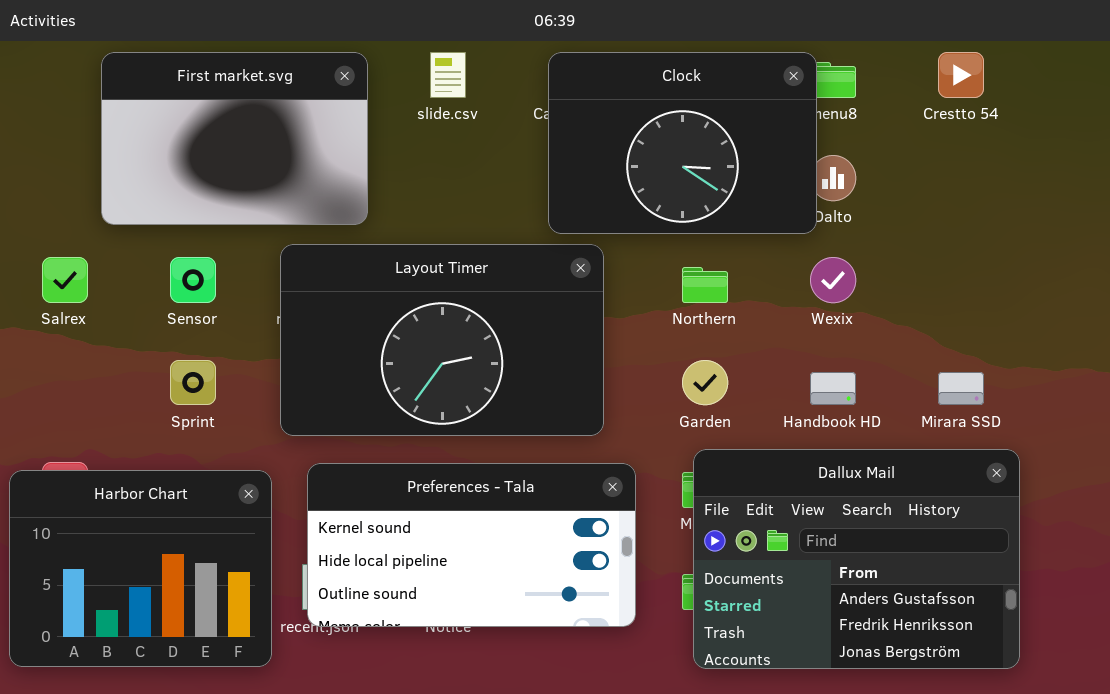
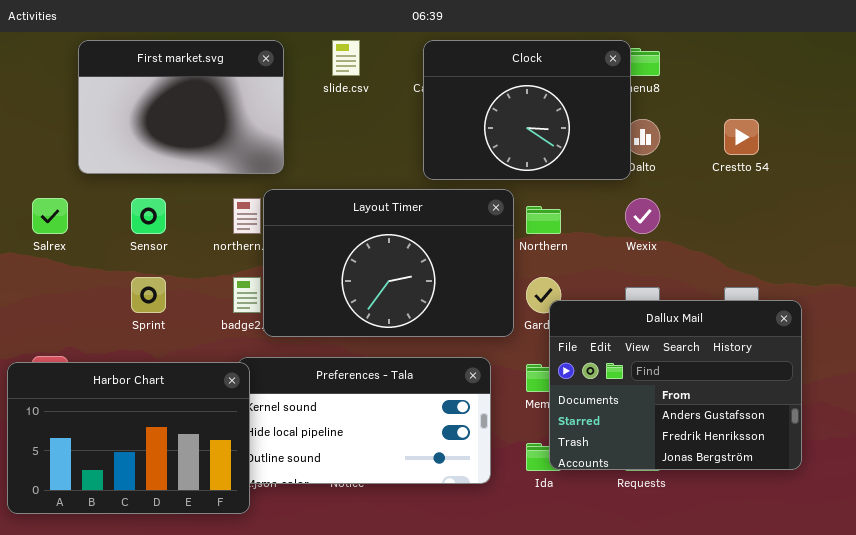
Crestto 54: [938,52,984,98] -> [724,119,759,155], moved
Layout Timer: [280,244,604,436] -> [263,189,514,337], moved
Dallux Mail: [693,449,1020,669] -> [549,300,802,470], moved
Harbor Chart: [9,470,272,667] -> [7,362,250,514], resized

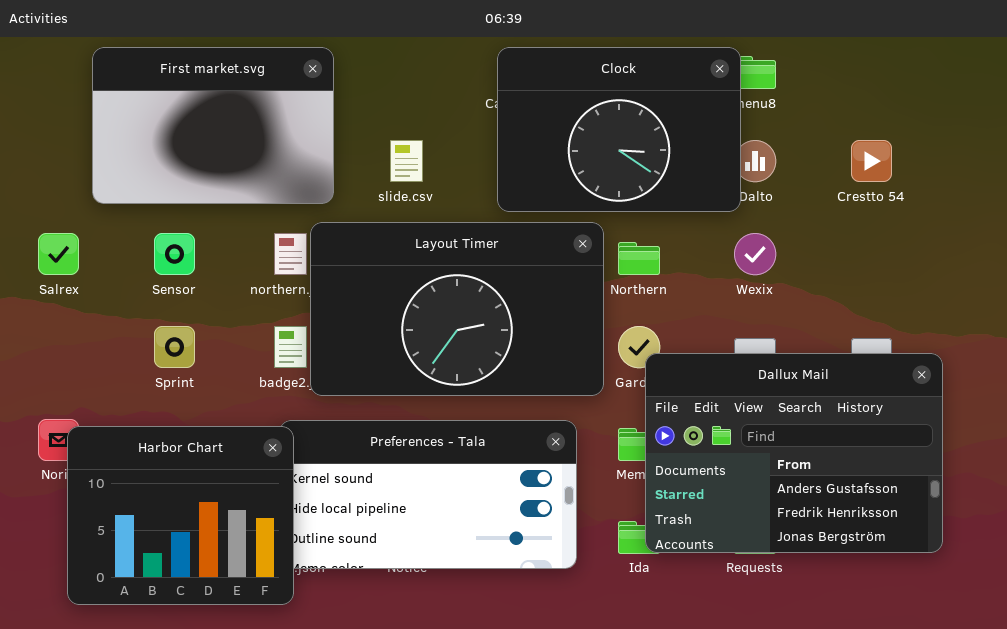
slide.csv: [332,40,360,76] -> [390,140,423,182], moved
Harbor Chart: [7,362,250,514] -> [67,426,294,605], resized

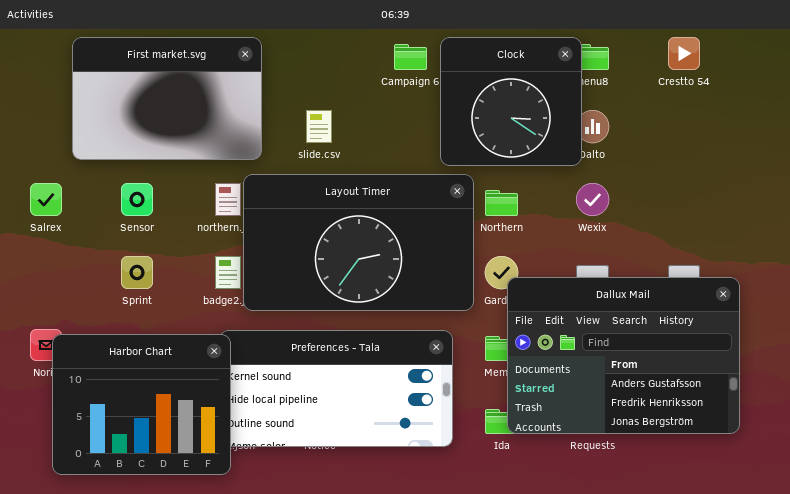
Clock: [497,47,741,212] -> [440,37,582,166], resized
Crestto 54: [851,140,892,182] -> [668,37,700,70], moved

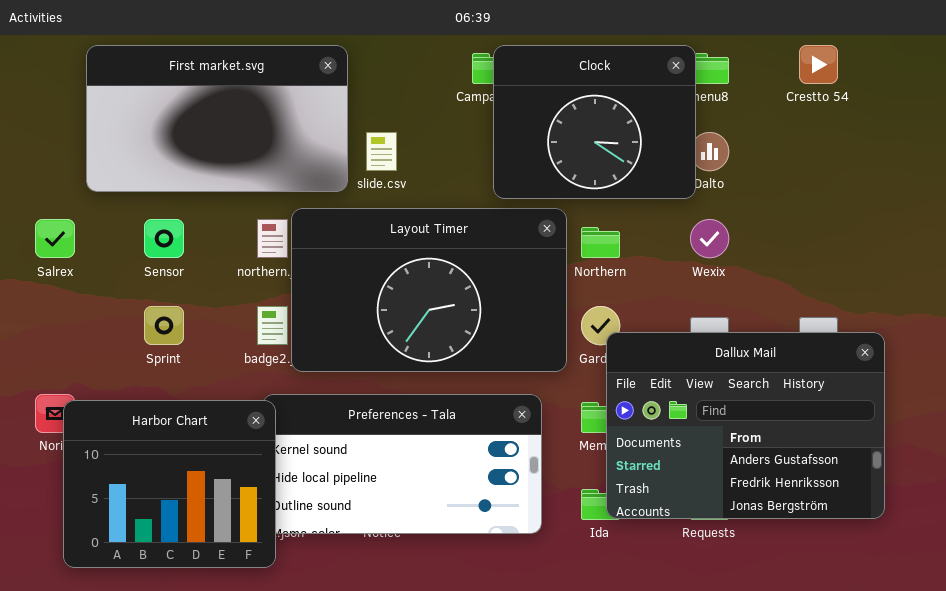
First market.svg: [72,37,262,160] -> [86,45,348,192], resized
Clock: [440,37,582,166] -> [493,45,696,199], resized

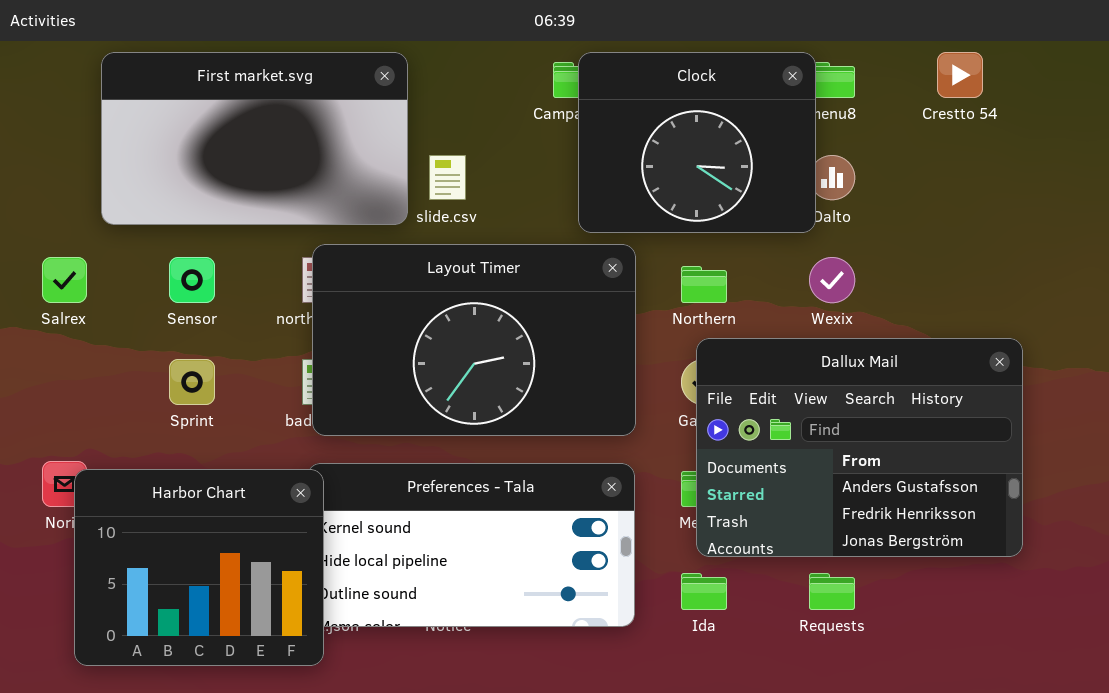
Layout Timer: [291,208,567,372] -> [312,244,636,436], moved
Dallux Mail: [606,332,885,519] -> [696,338,1023,557], moved

